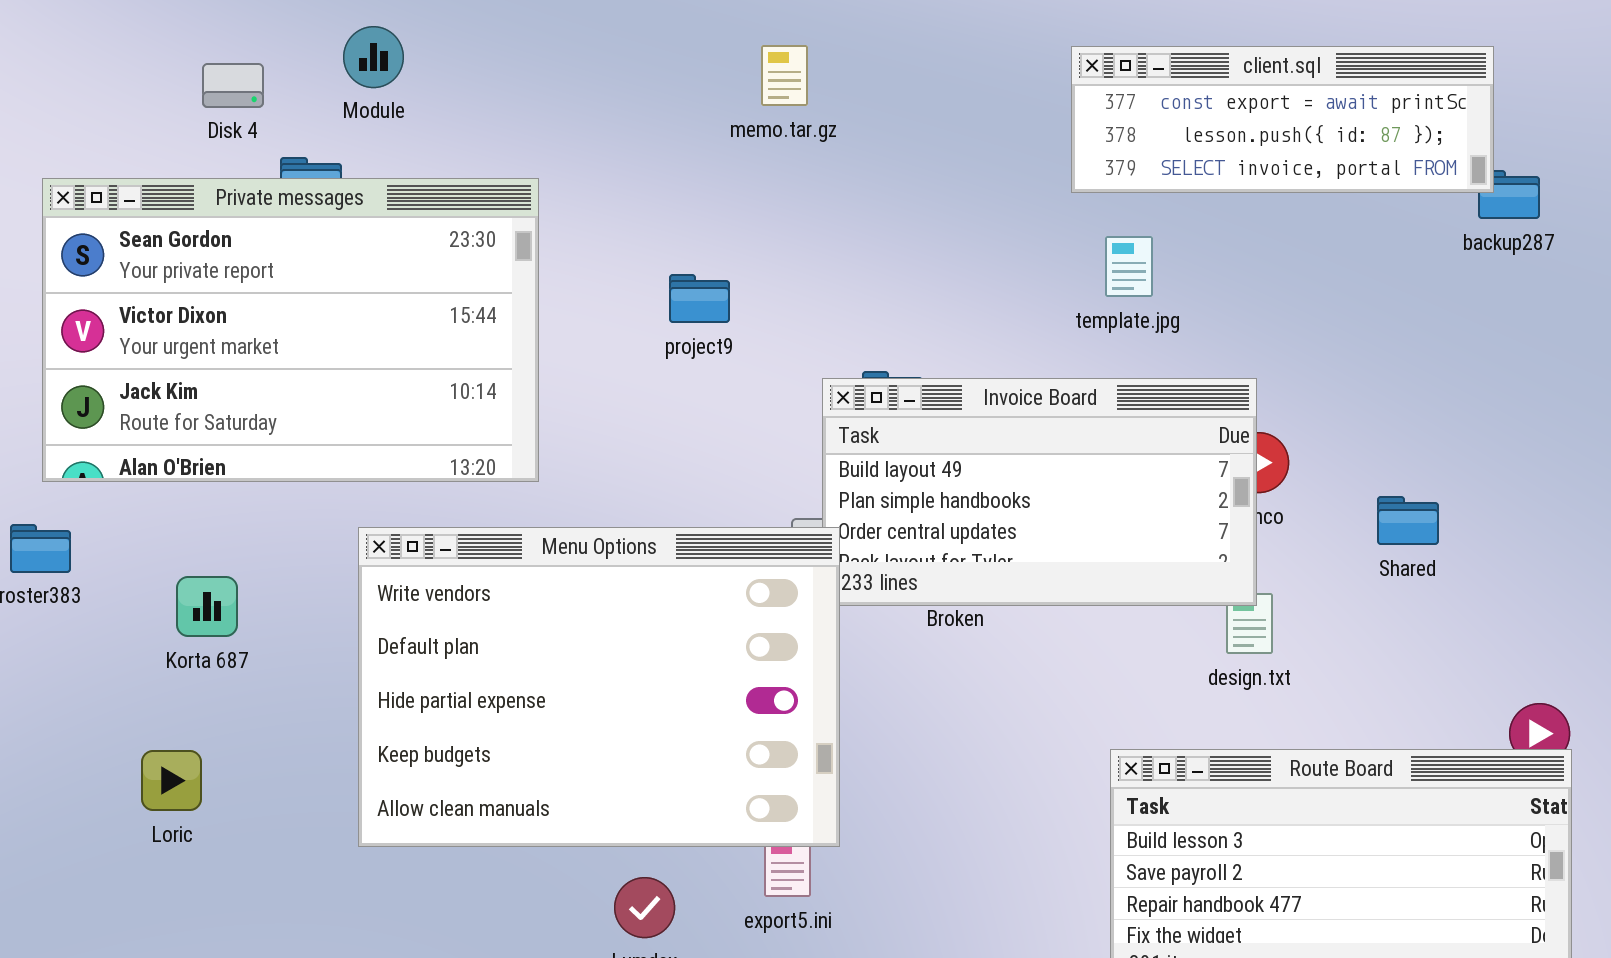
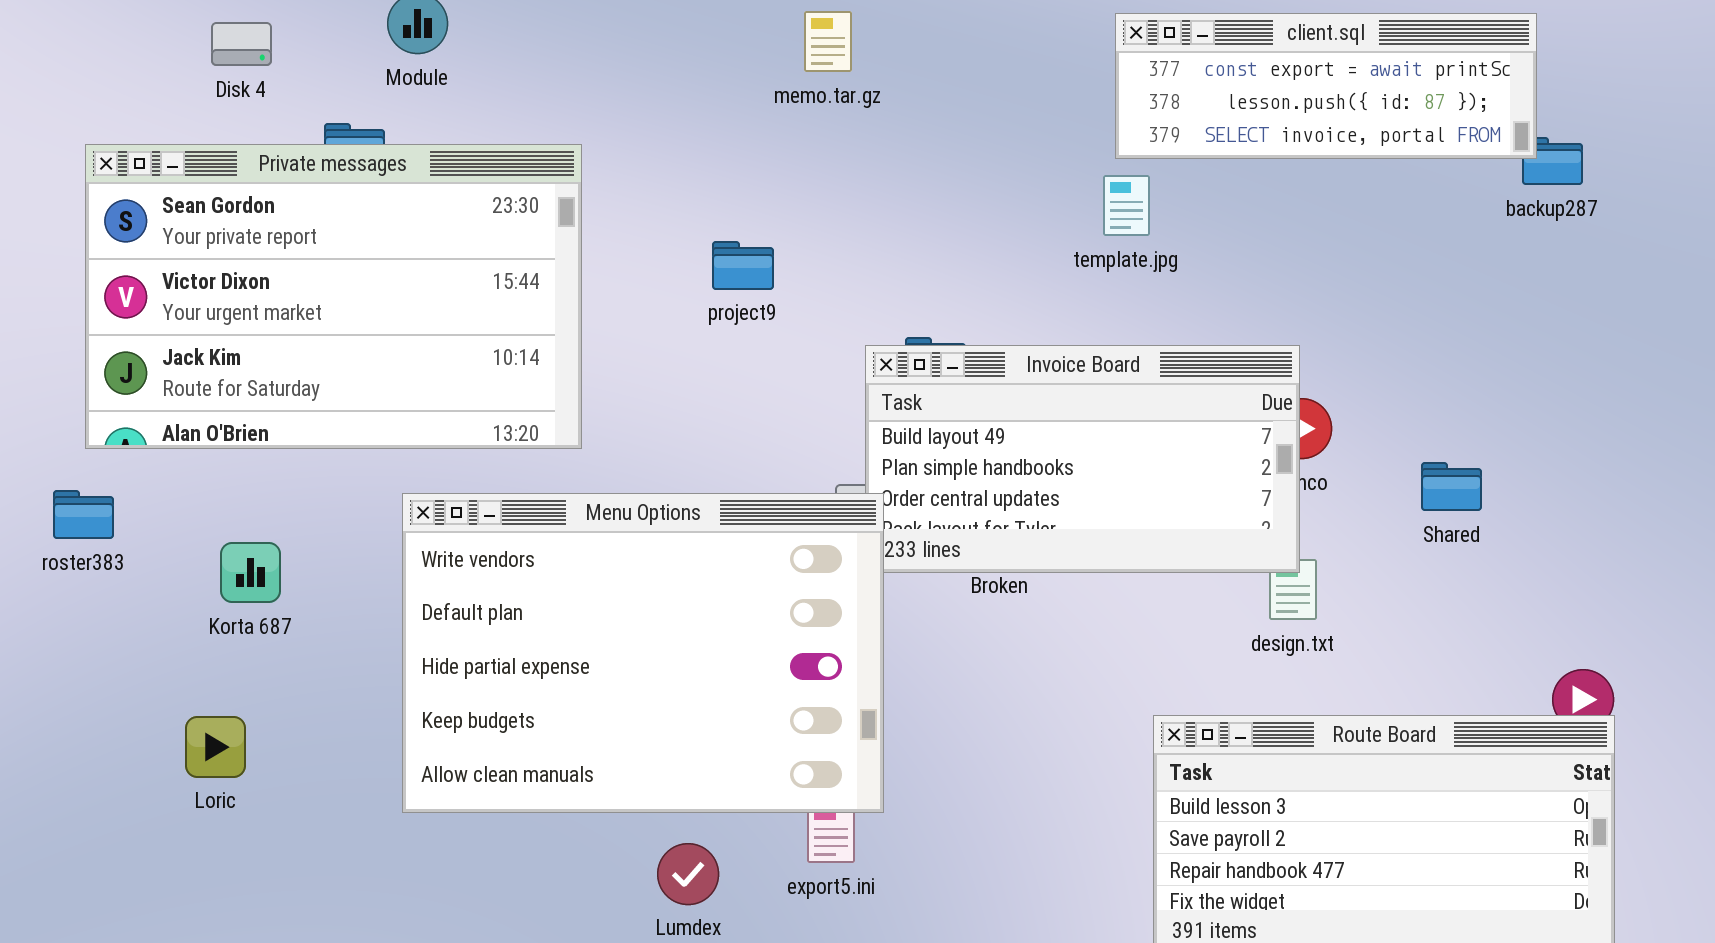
Disk 4: [202,63,264,108] -> [211,22,272,66], moved
template.jpg: [1105,236,1153,297] -> [1103,175,1150,236], moved

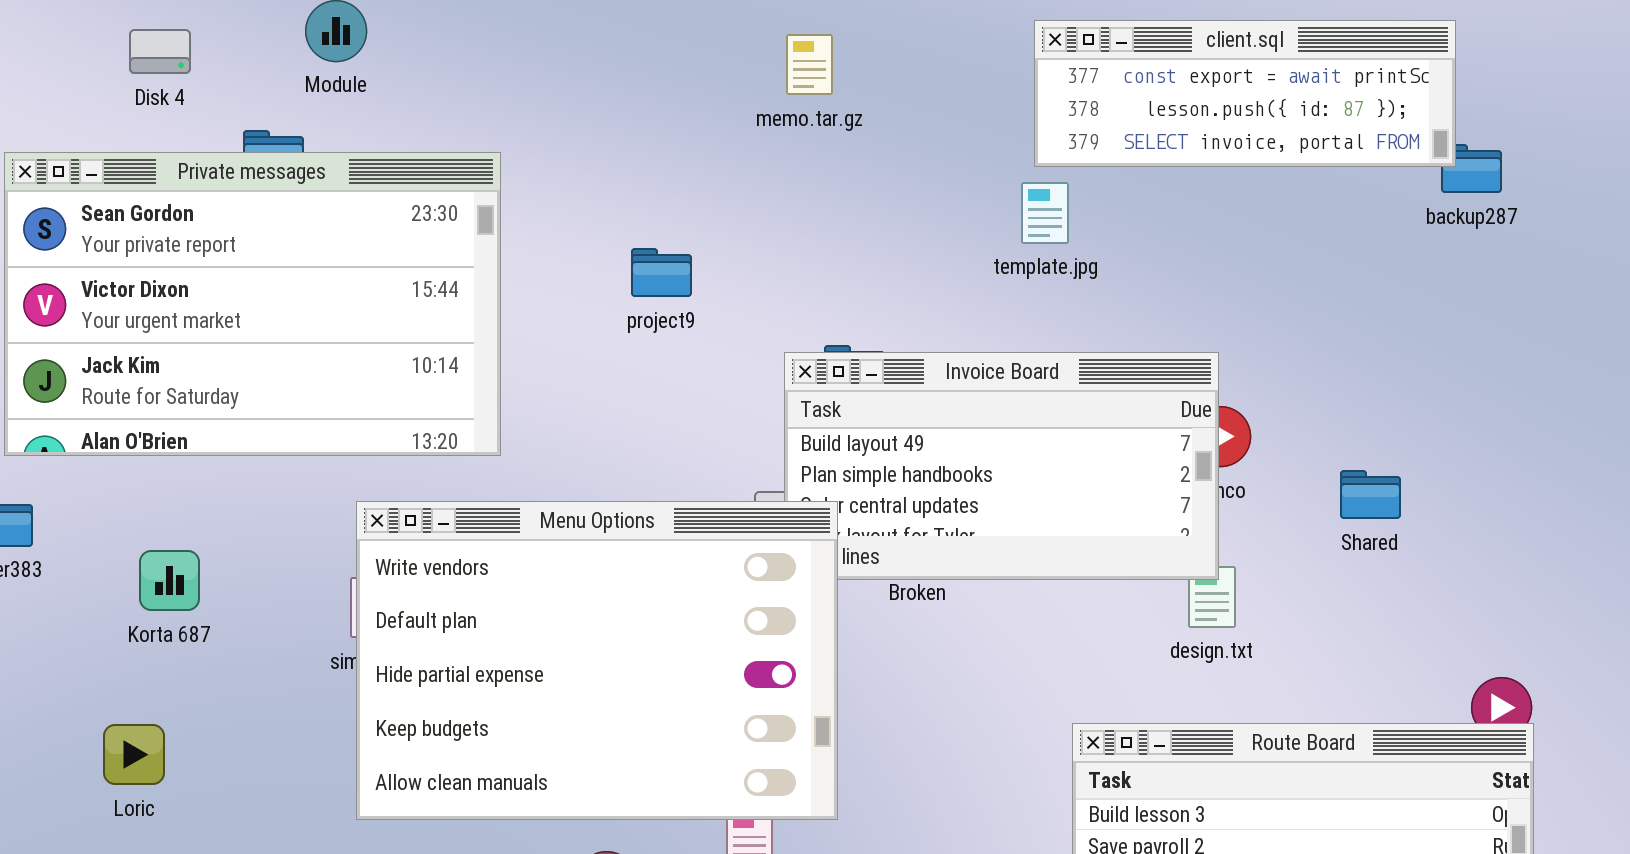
memo.tar.gz: [804,11,852,72] -> [786,34,833,95], moved
Menu Options: [402,493,884,813] -> [356,501,838,820], moved

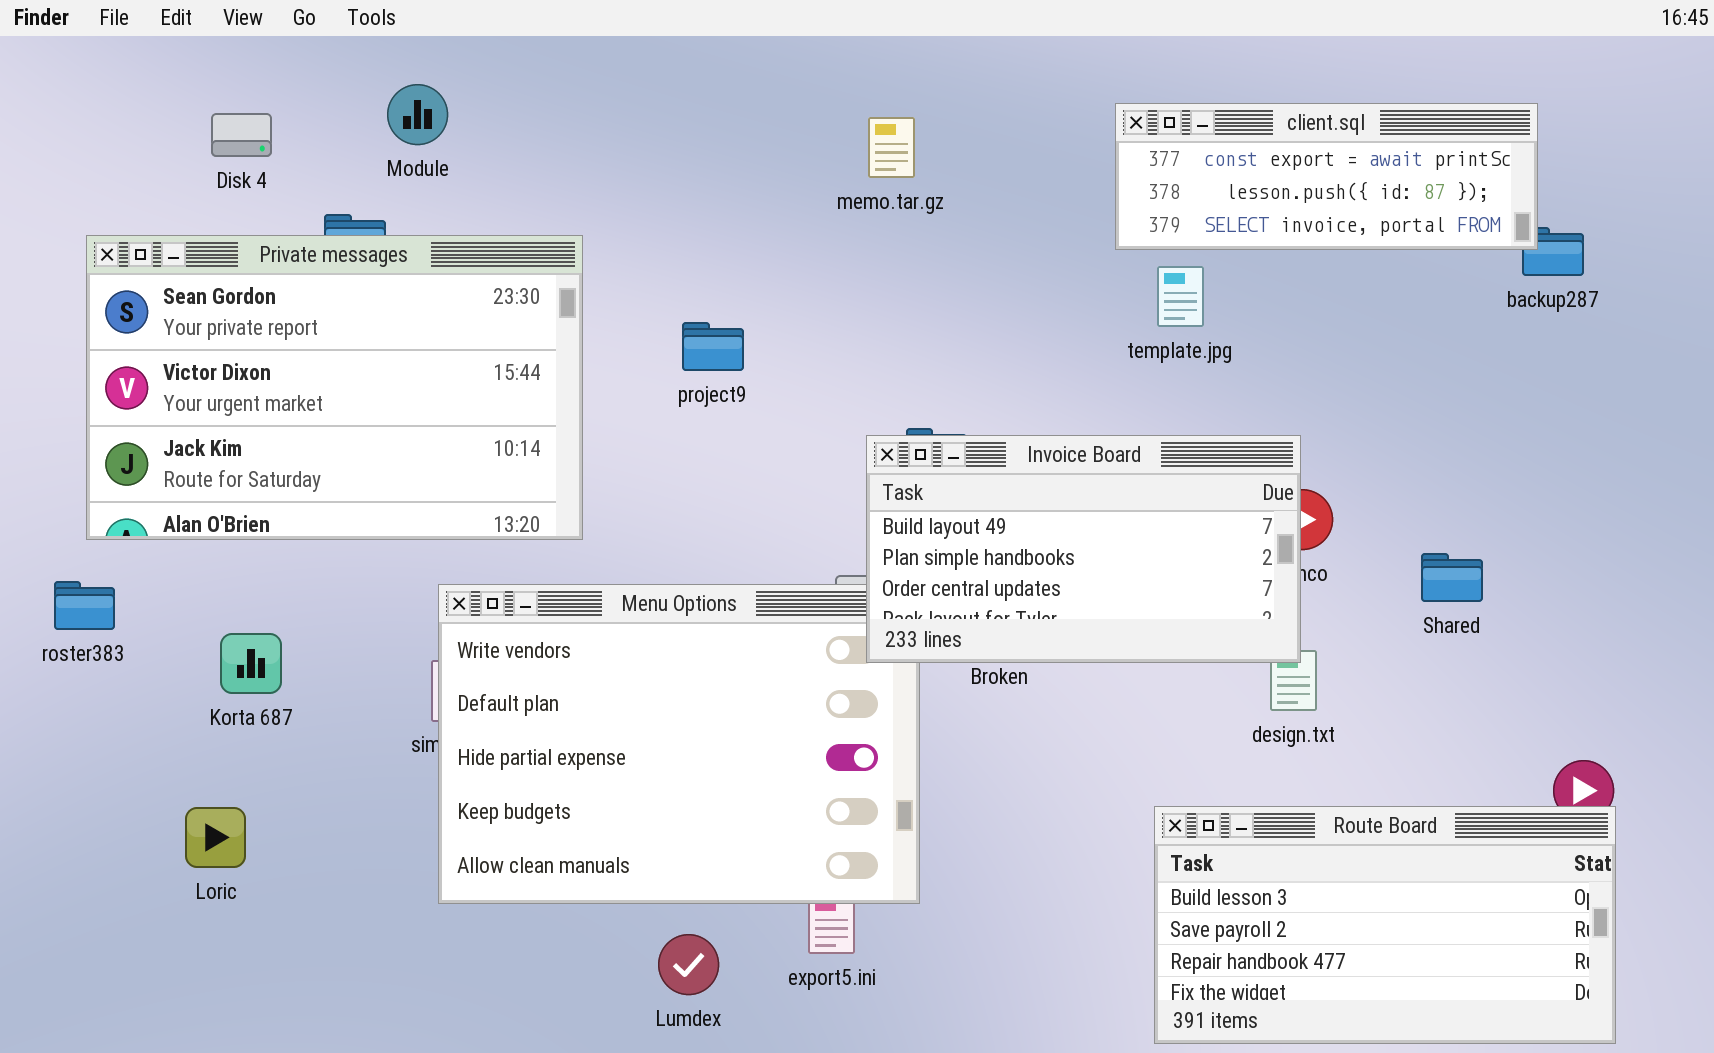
template.jpg: [1021,182,1069,244] -> [1157,266,1204,327], moved
project9: [631,248,692,297] -> [682,322,744,371], moved
Invoice Board: [784,352,1219,580] -> [866,435,1301,663], raised

